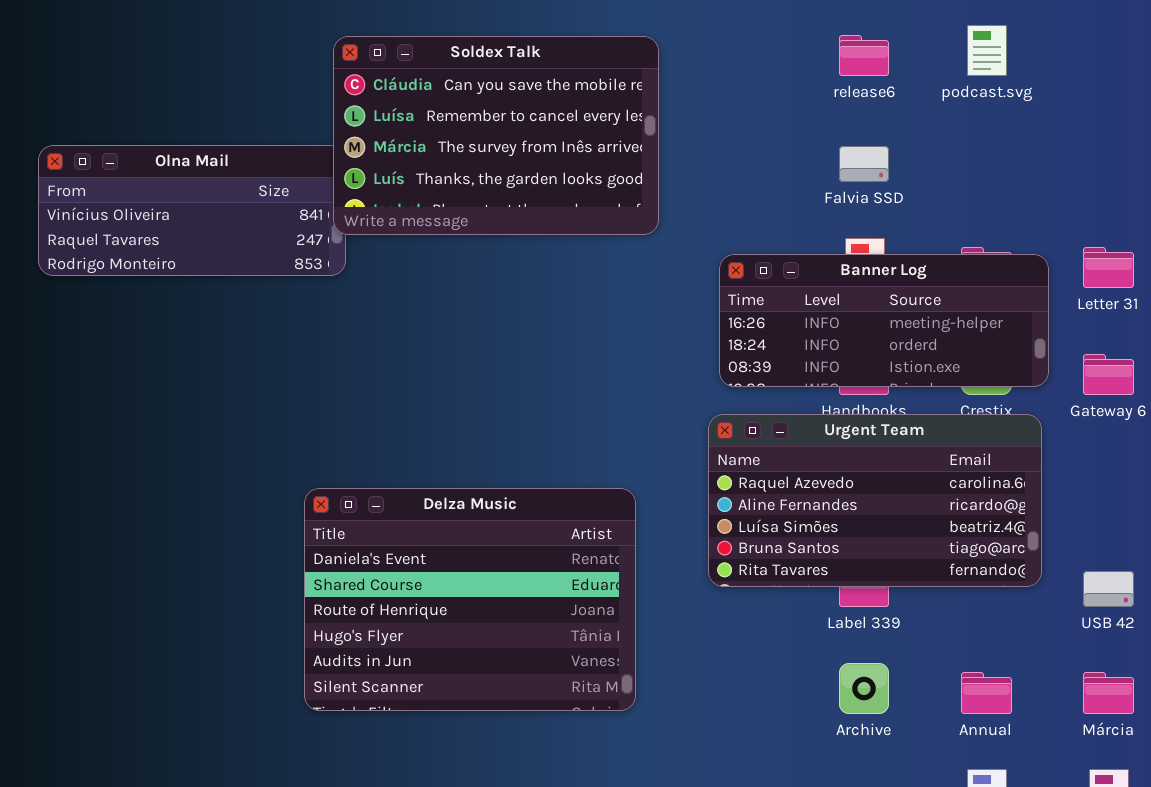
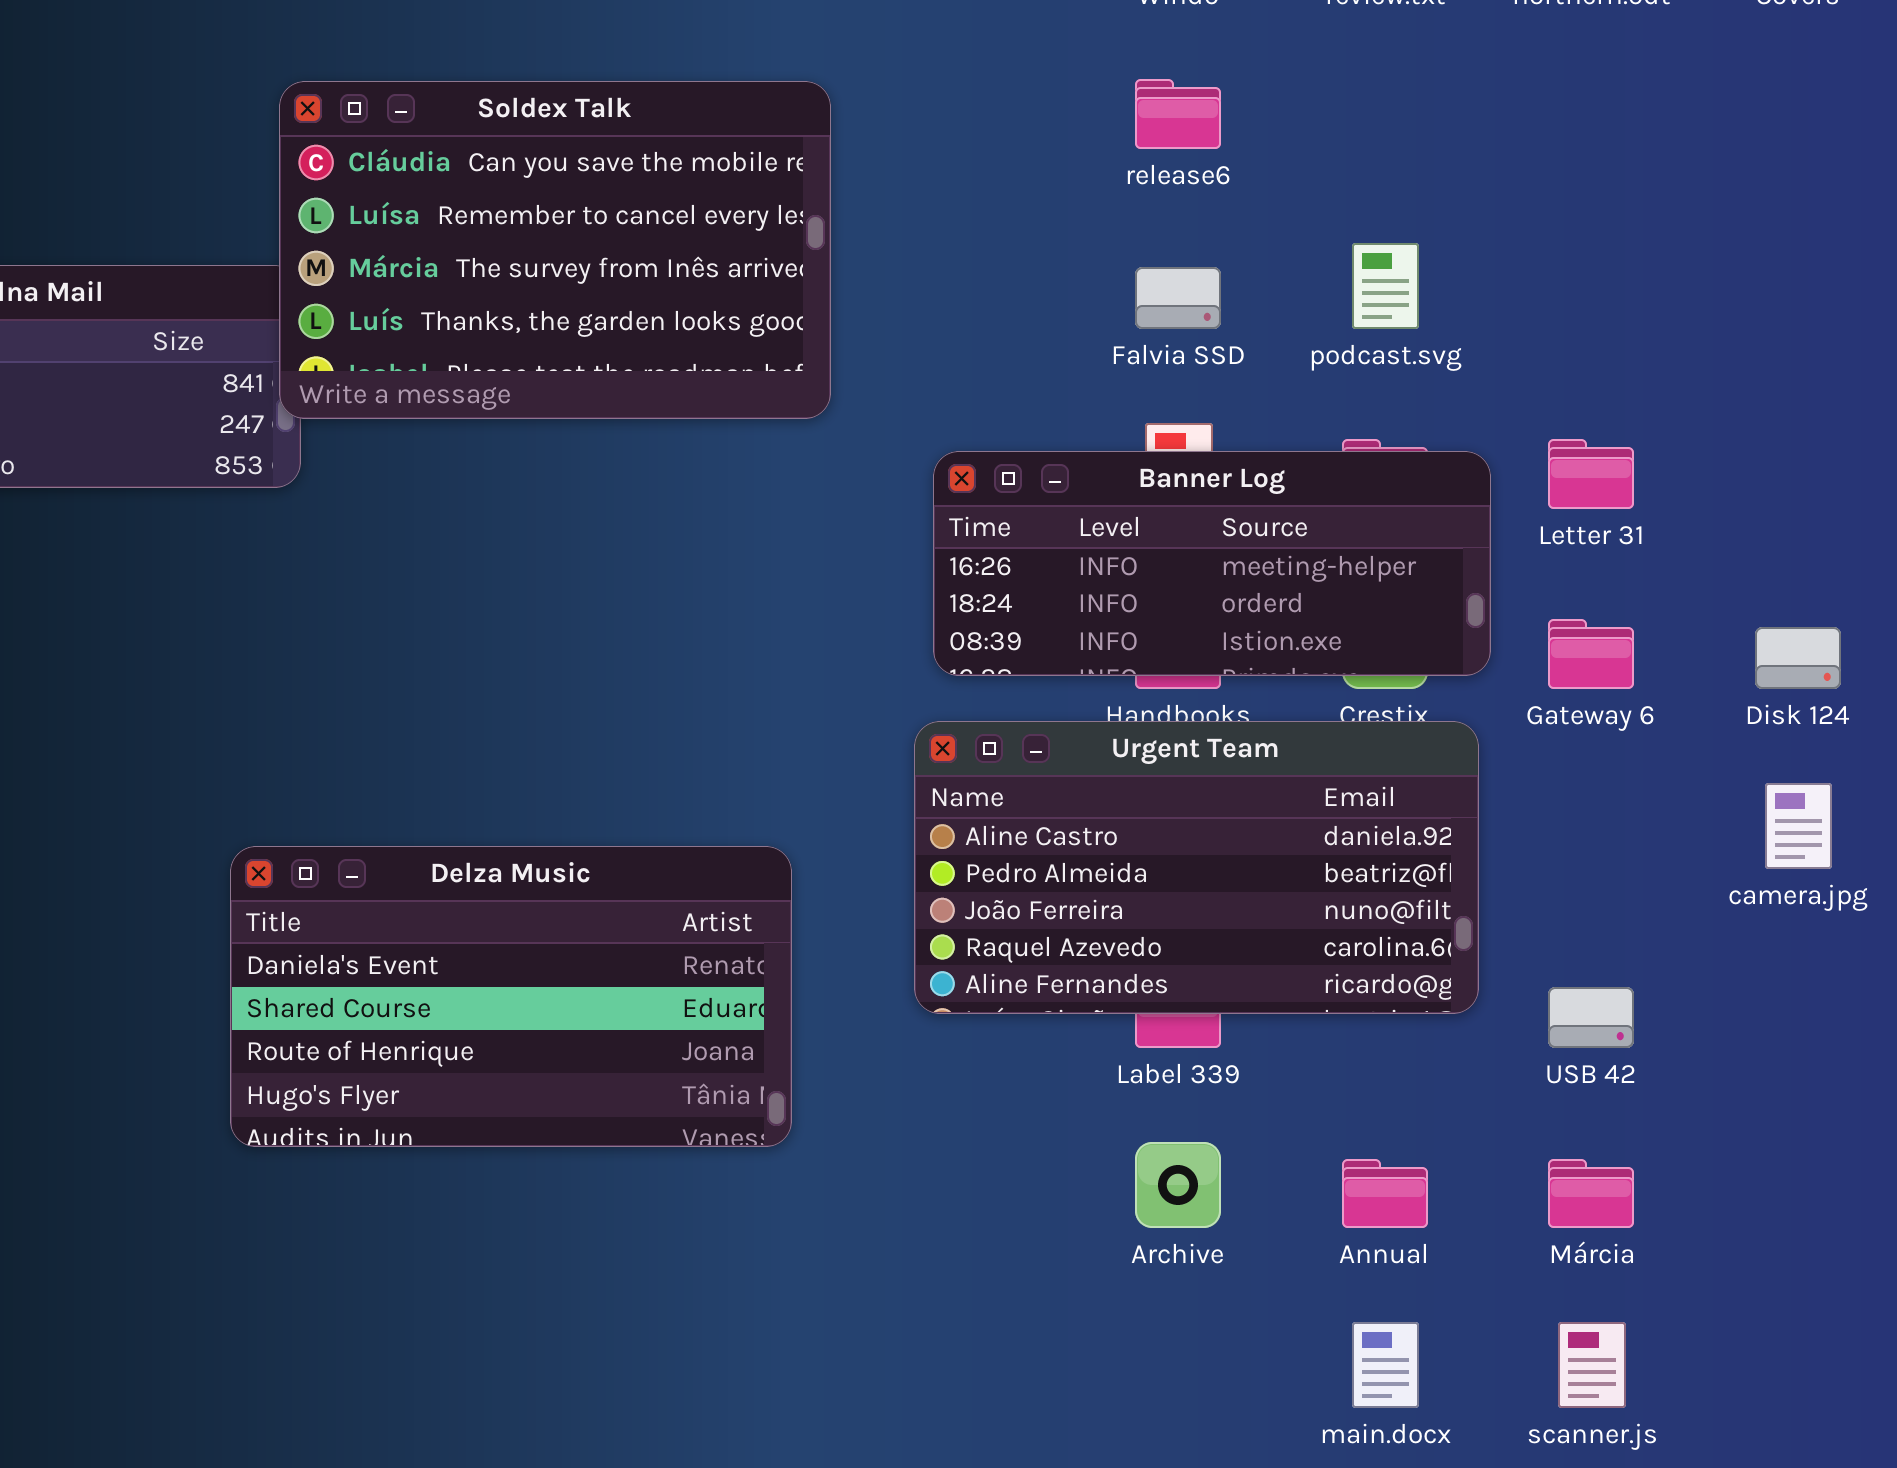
podcast.svg: [967,25,1007,76] -> [1352,243,1419,329], moved
Urgent Team: [708,414,1042,587] -> [914,721,1479,1014], scrolled up 3 rows
Delza Music: [304,488,636,711] -> [230,846,792,1147], resized

